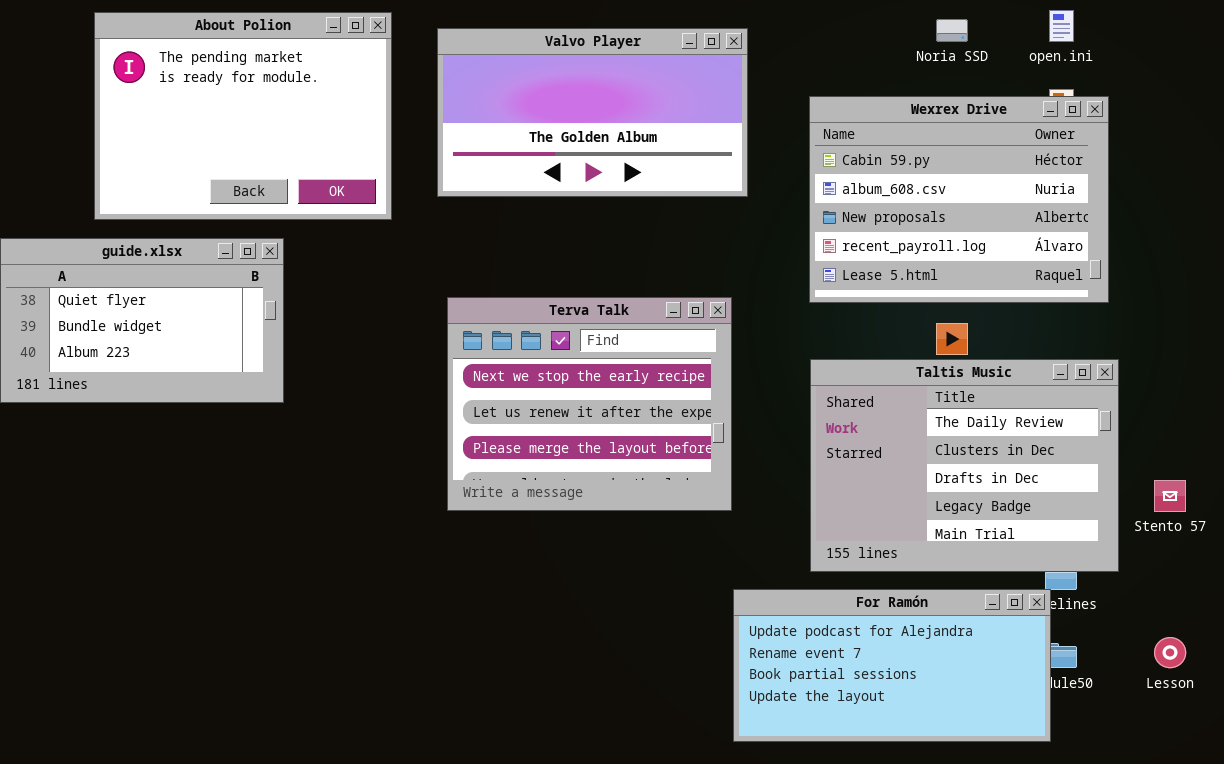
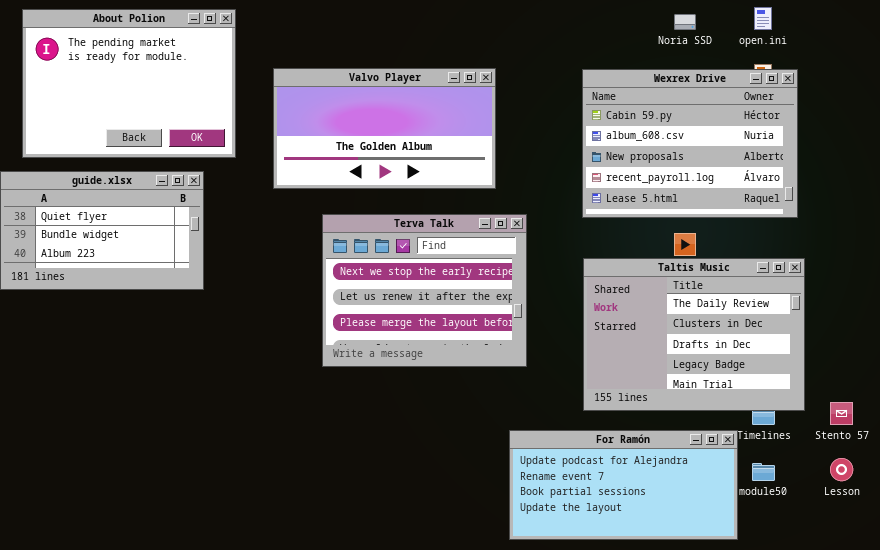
About Polion: [94,12,392,220] -> [22,9,236,158], moved
Valvo Player: [437,28,748,197] -> [273,68,496,189], moved
Stento 57: [1154,480,1186,512] -> [830,402,853,425], moved
For Ramón: [733,589,1051,742] -> [509,430,738,540], moved

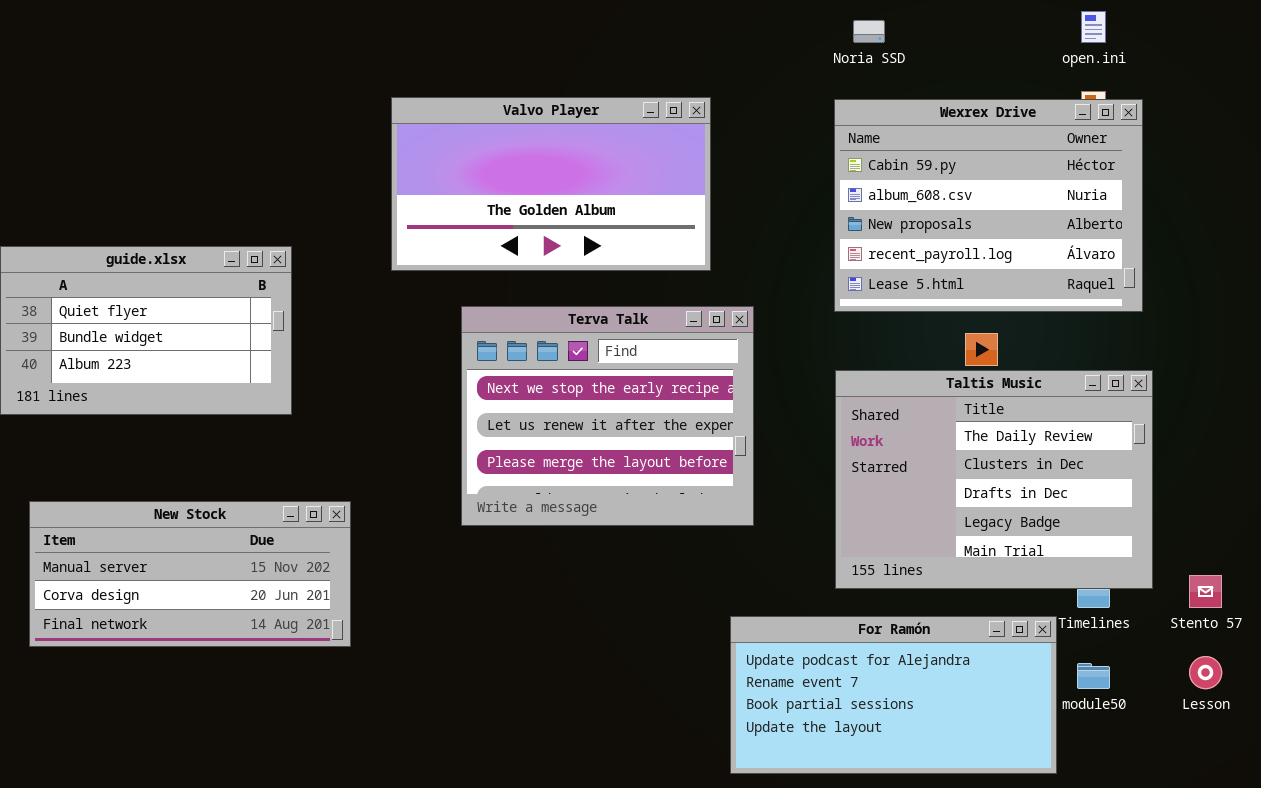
About Polion: [22,9,236,158] -> none, closed
Noria SSD: [674,14,696,30] -> [853,20,885,43], moved
New Stock: none -> [29,501,351,647], opened

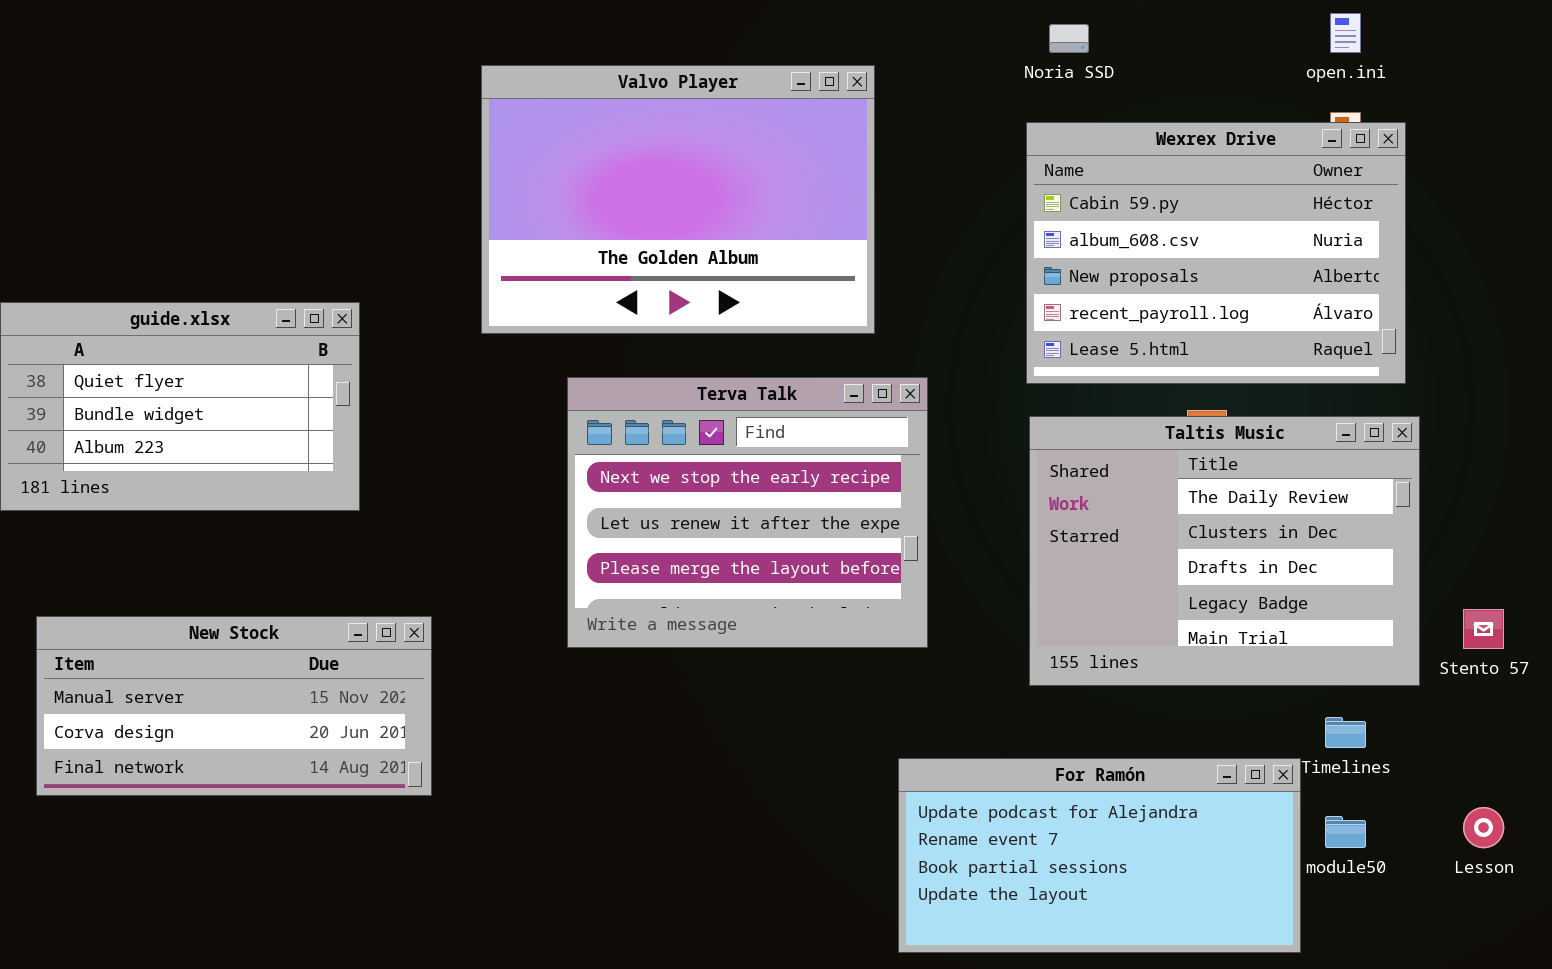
Valvo Player: [391,97,711,271] -> [481,65,875,334], resized
Taltis Music: [835,370,1153,589] -> [1029,416,1420,686], moved
Stento 57: [1189,575,1222,608] -> [1463,609,1504,649], moved

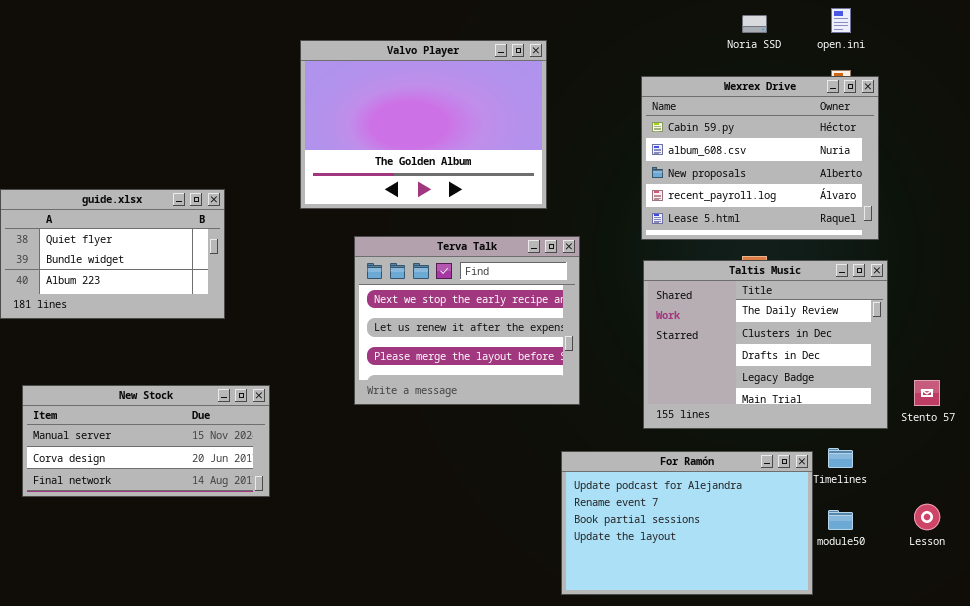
Noria SSD: [1049,24,1089,53] -> [742,15,767,33], moved
For Ramón: [898,758,1301,953] -> [561,451,813,595], resized

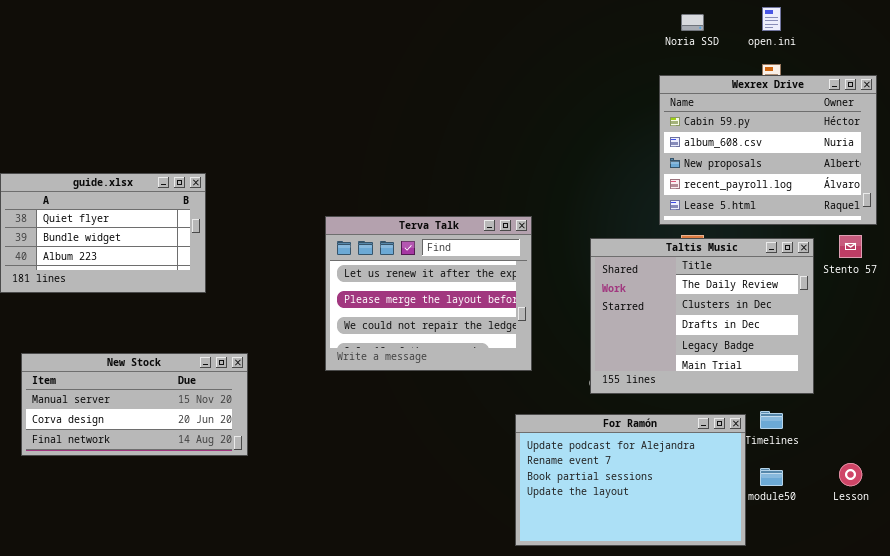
Valvo Player: [300,40,547,209] -> none, closed
Wexrex Drive: [641,76,879,240] -> [659,75,877,225], moved
Terva Talk: [354,236,580,405] -> [325,216,532,371], scrolled down 1 row
Stento 57: [914,380,940,406] -> [839,235,862,258], moved

